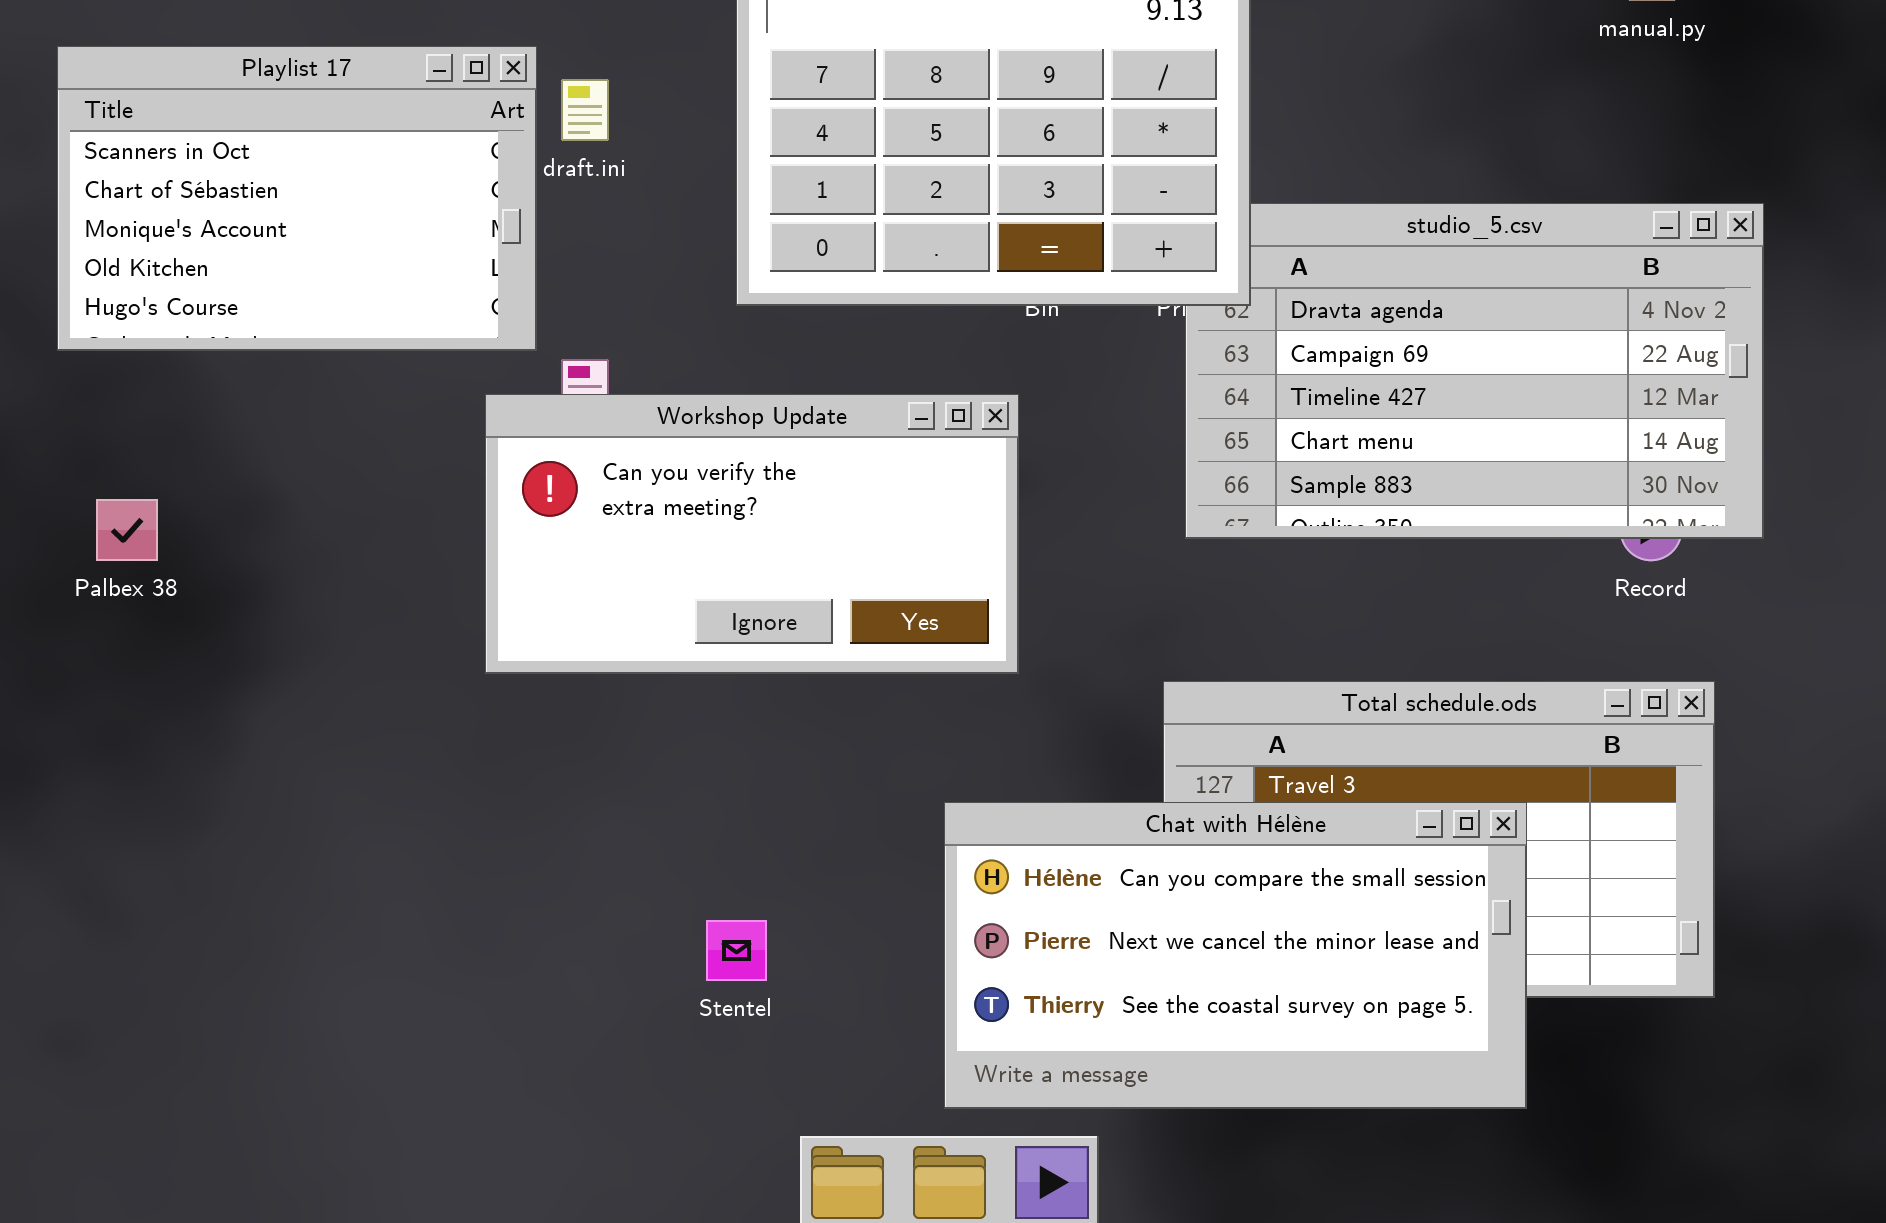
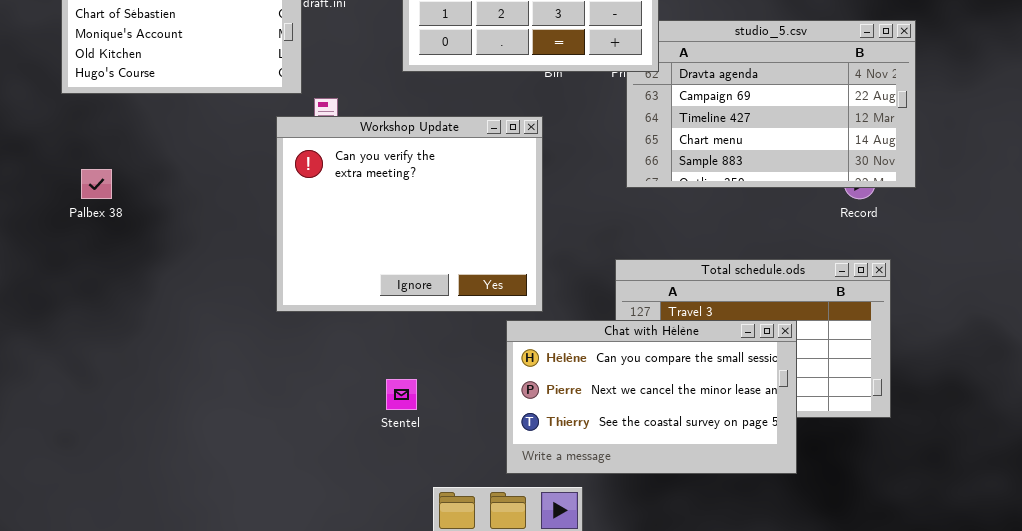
Workshop Update: [485,394,1019,674] -> [276,116,543,312], resized

